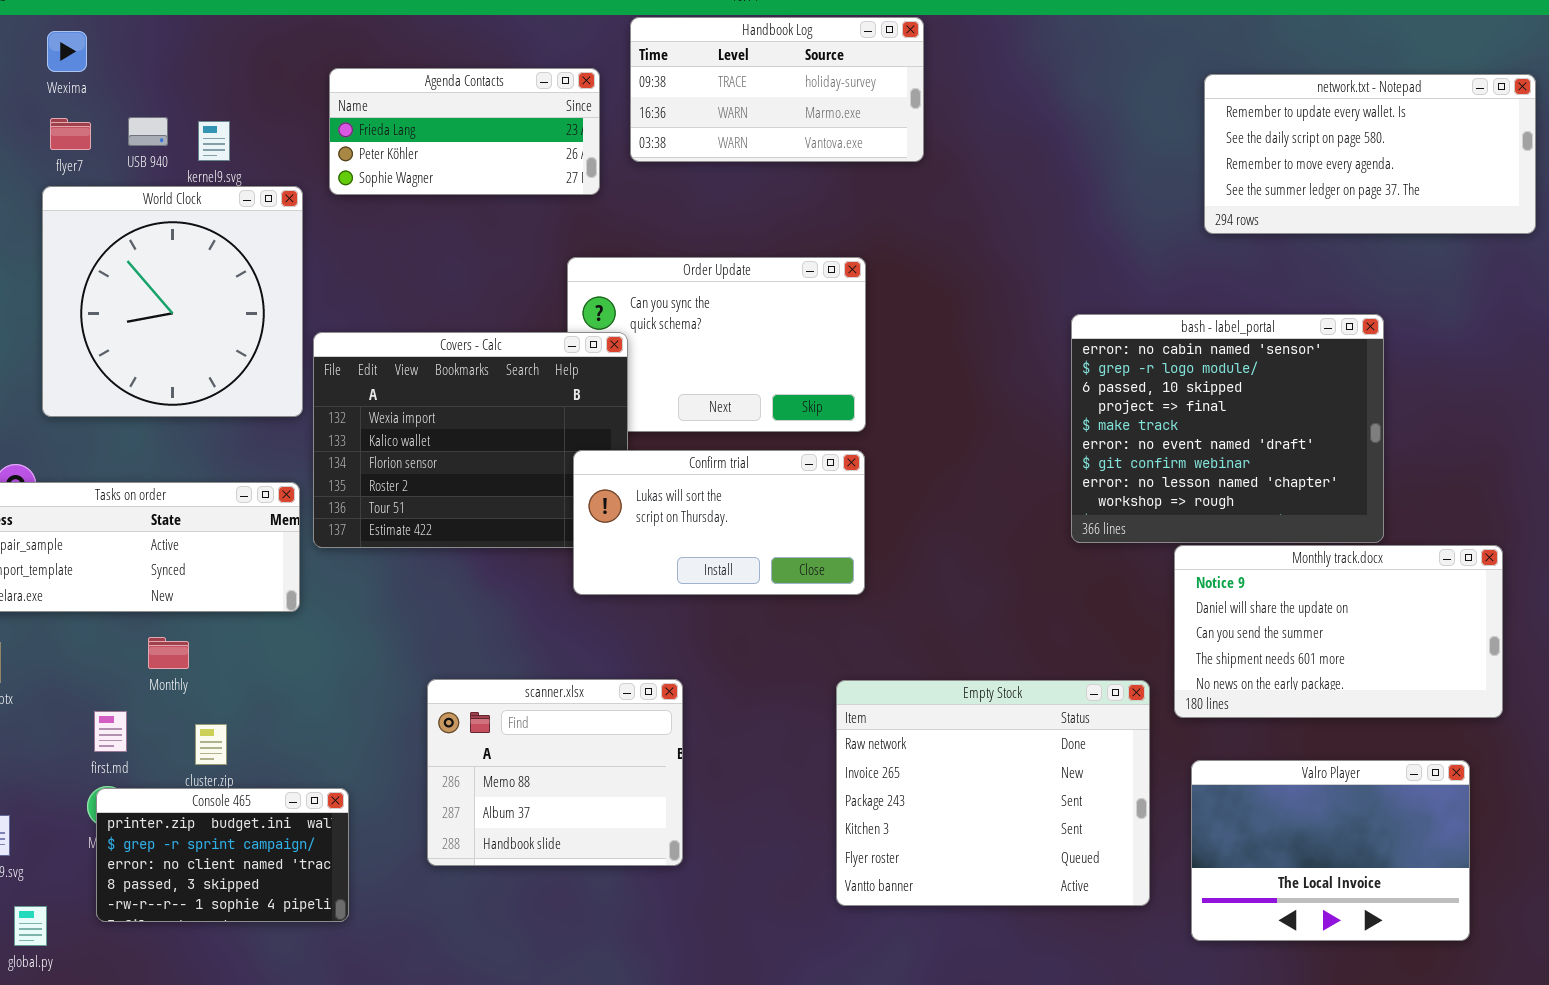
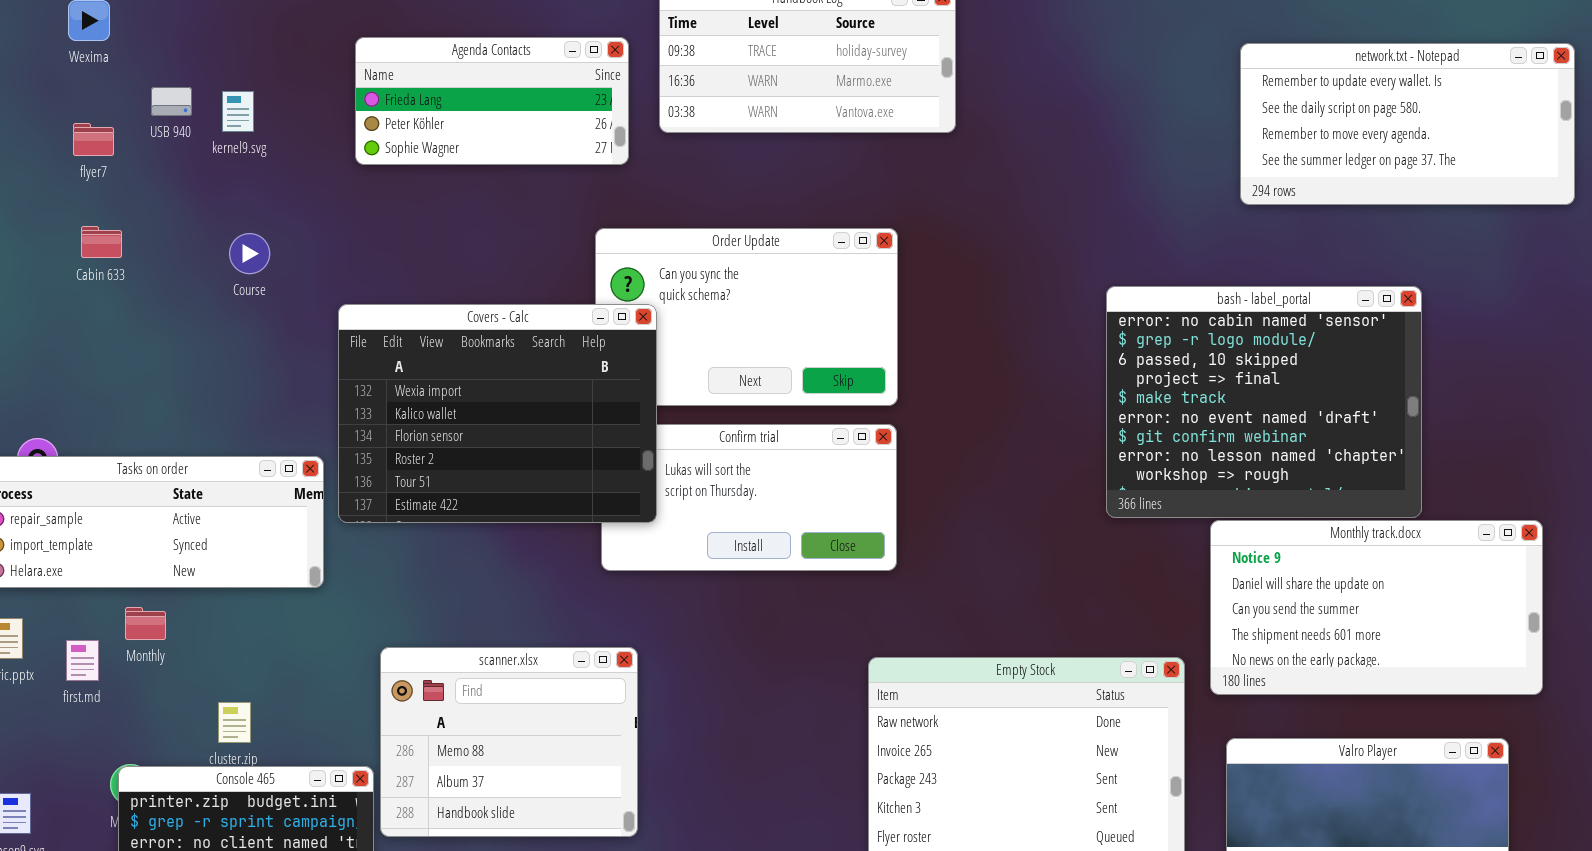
flyer7: [50,118,91,150] -> [73,123,114,156], moved
World Clock: [42,186,303,417] -> none, closed
Covers - Calc: [313,332,628,548] -> [338,304,657,523], raised
Monthly: [148,637,189,669] -> [125,607,166,640], moved
scanner.xlsx: [427,679,683,866] -> [380,647,638,837], moved
first.md: [94,711,127,752] -> [66,640,99,681], moved

